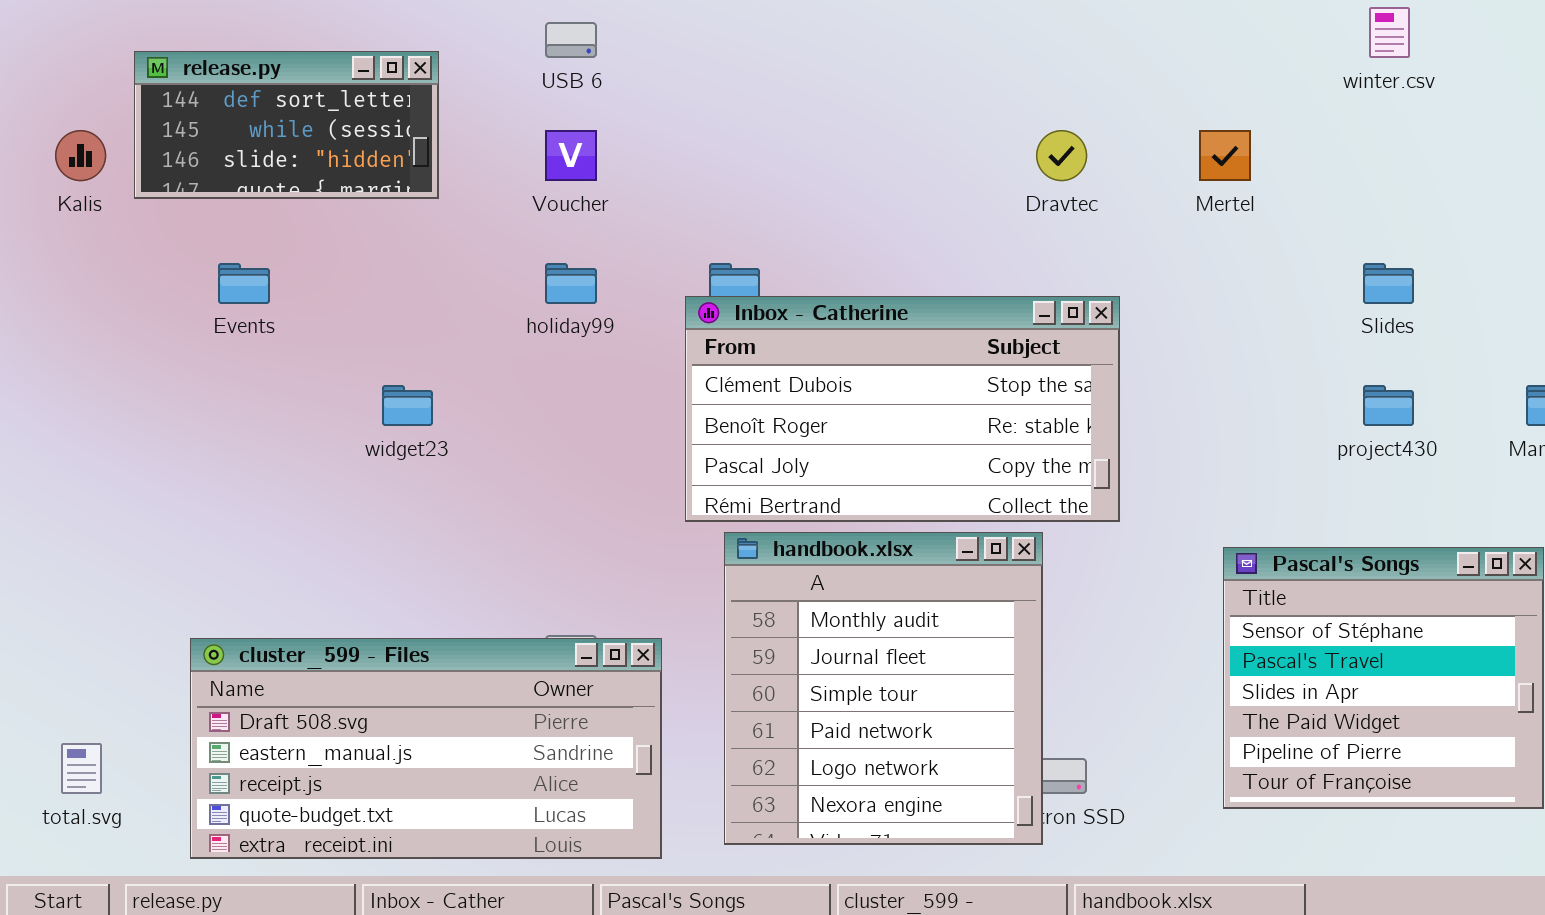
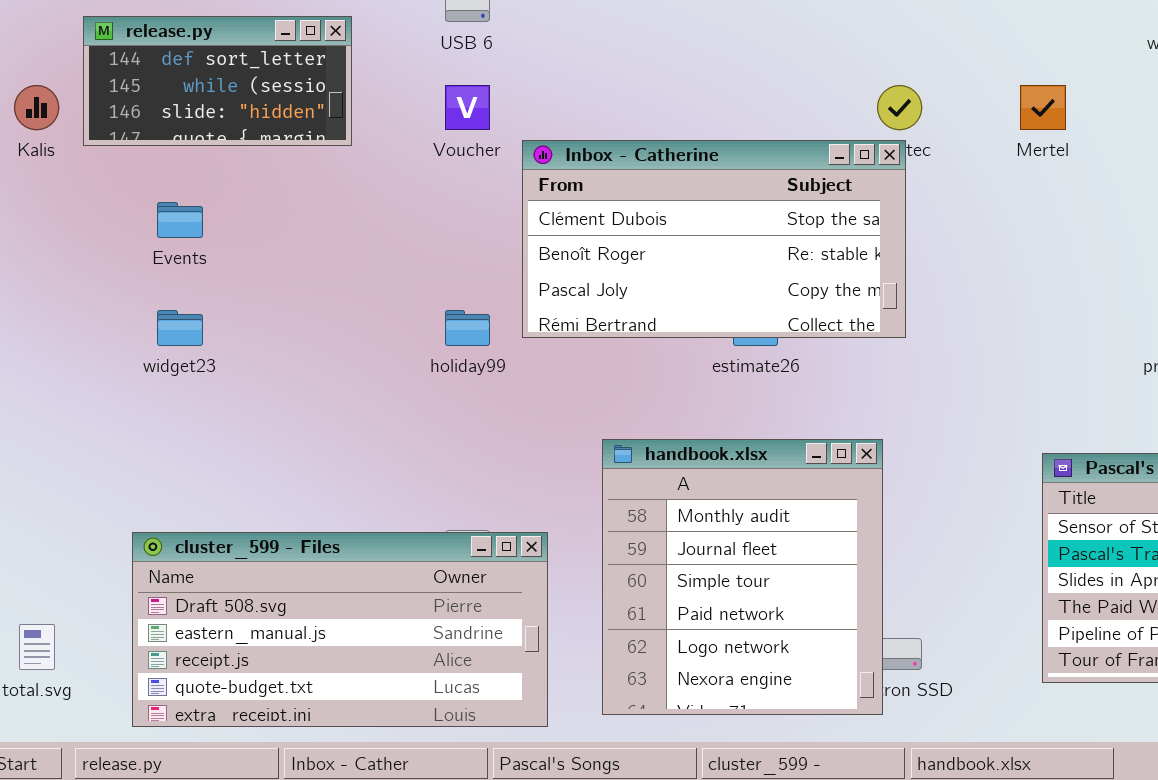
holiday99: [545,263,597,304] -> [445,310,490,346], moved
Inbox - Catherine: [685,296,1120,522] -> [522,140,906,338], moved
widget23: [382,385,433,426] -> [157,310,203,346], moved

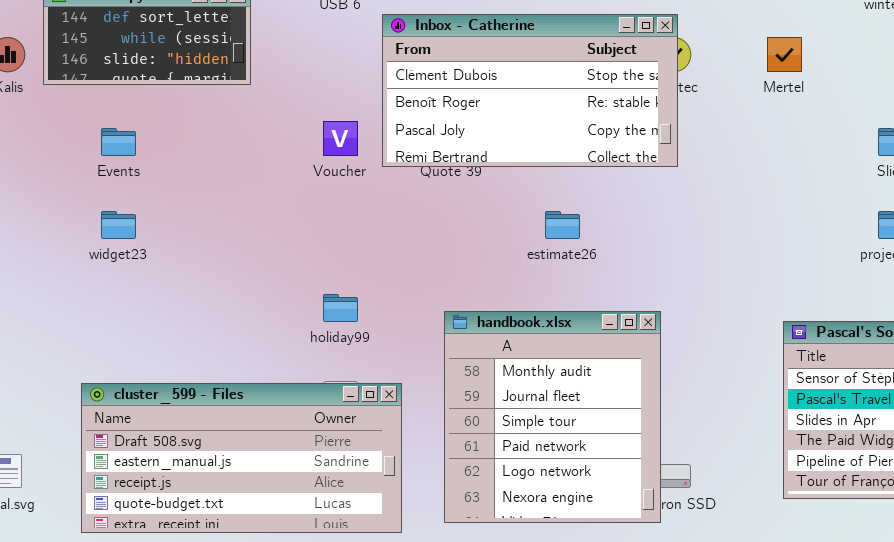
Voucher: [445,85,490,130] -> [323,121,358,156], moved
Inbox - Catherine: [522,140,906,338] -> [382,14,678,167], moved
holiday99: [445,310,490,346] -> [323,294,358,322], moved

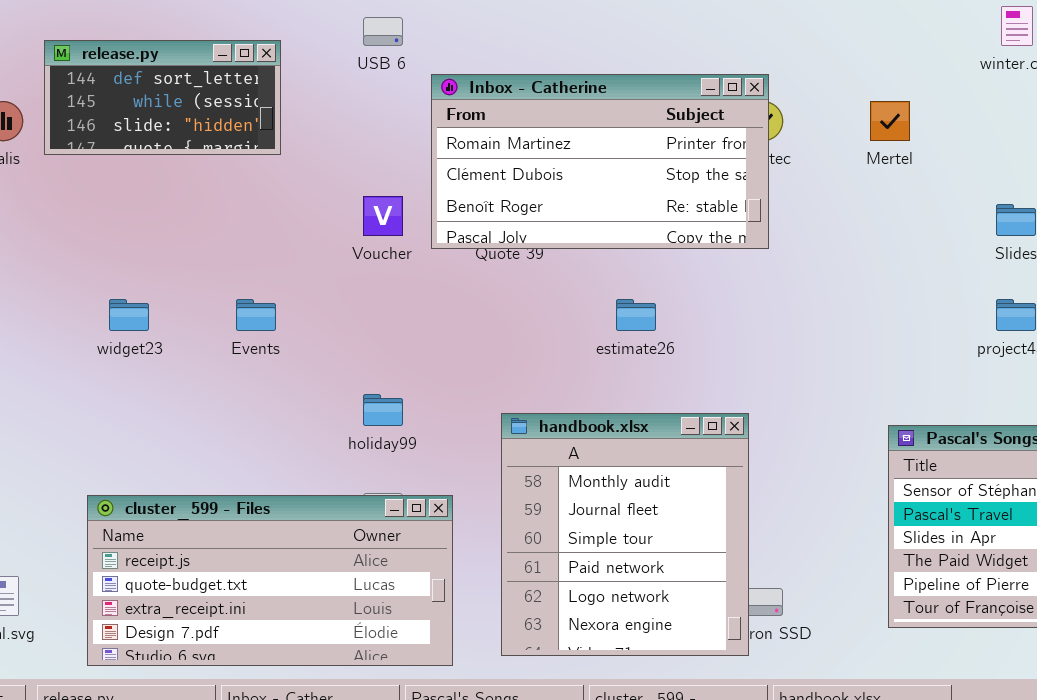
Inbox - Catherine: [382,14,678,167] -> [431,74,769,249], scrolled up 1 row
Events: [101,128,136,156] -> [236,299,276,331], moved
cluster_599 - Files: [81,383,402,533] -> [87,495,453,666], scrolled down 2 rows

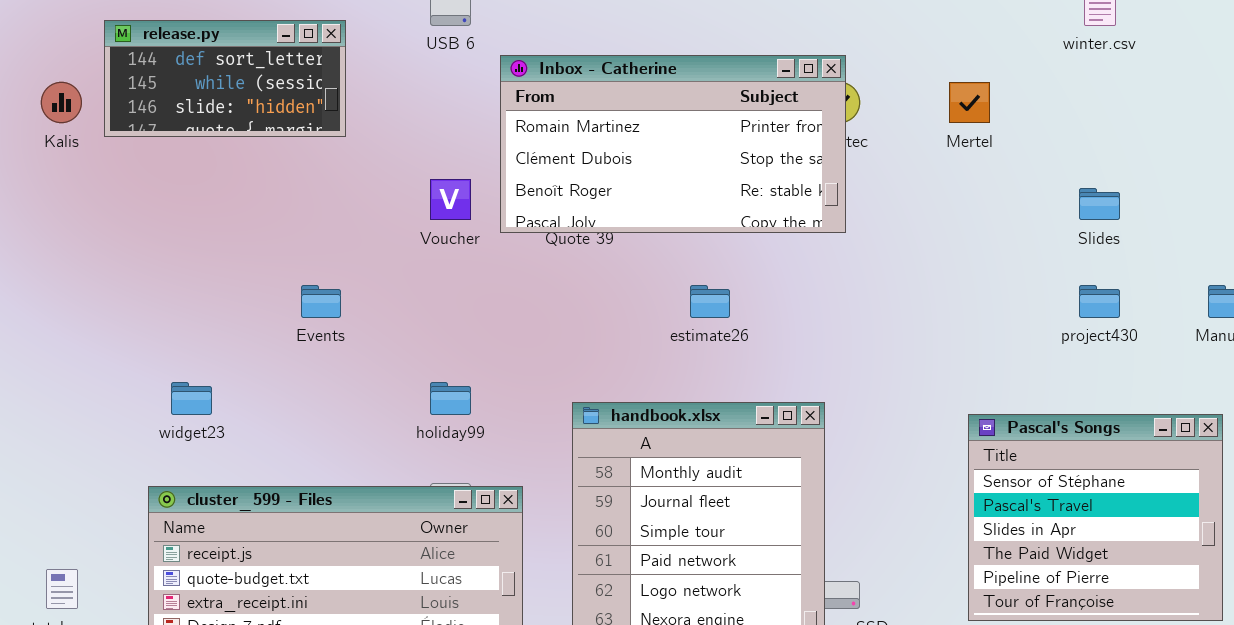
widget23: [109,299,149,331] -> [171,382,212,415], moved

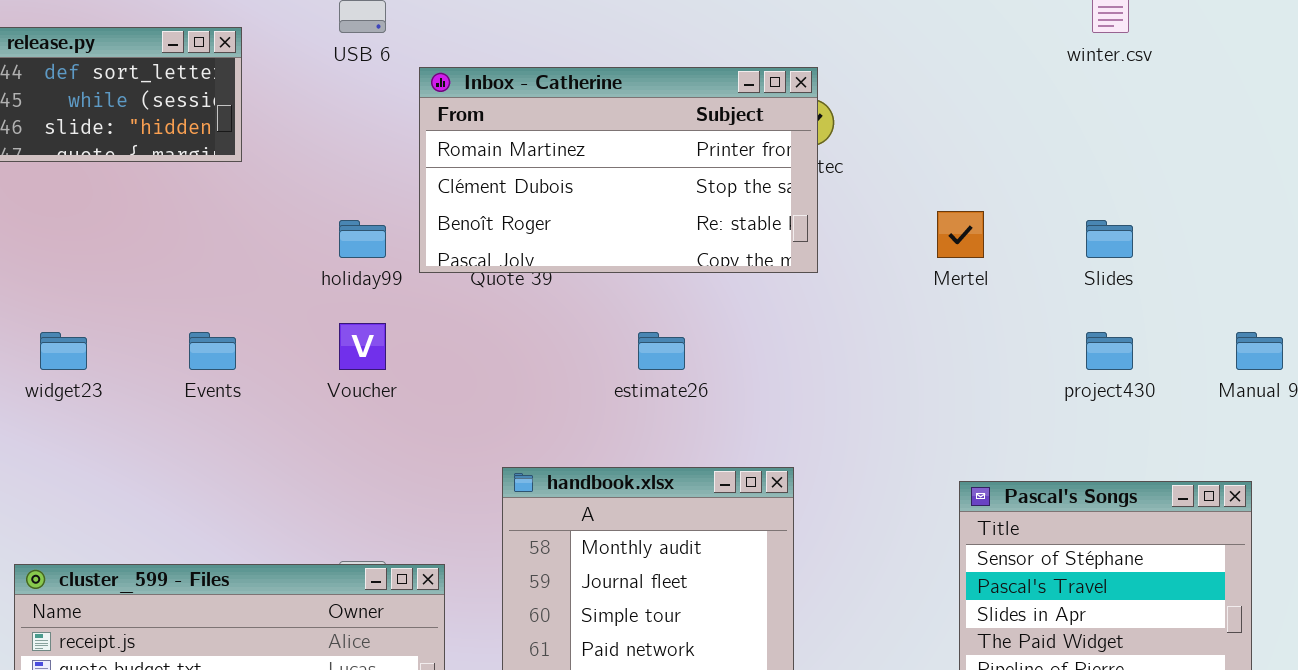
Mertel: [949,82,990,123] -> [937,211,984,258], moved
Voucher: [430,179,471,220] -> [339,323,386,370], moved
widget23: [171,382,212,415] -> [40,332,87,370], moved
holiday99: [430,382,471,415] -> [339,220,386,258], moved

